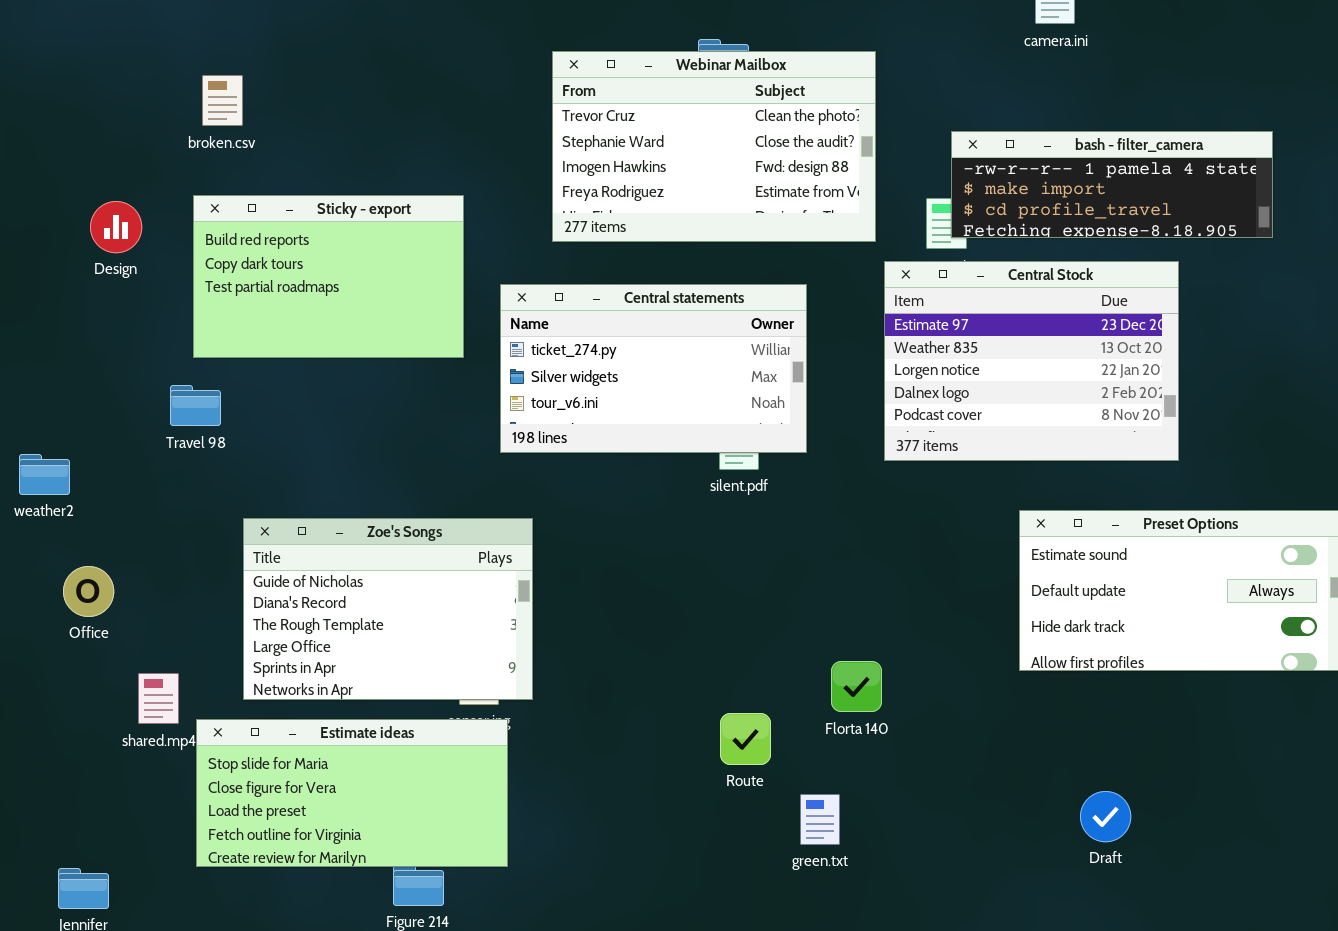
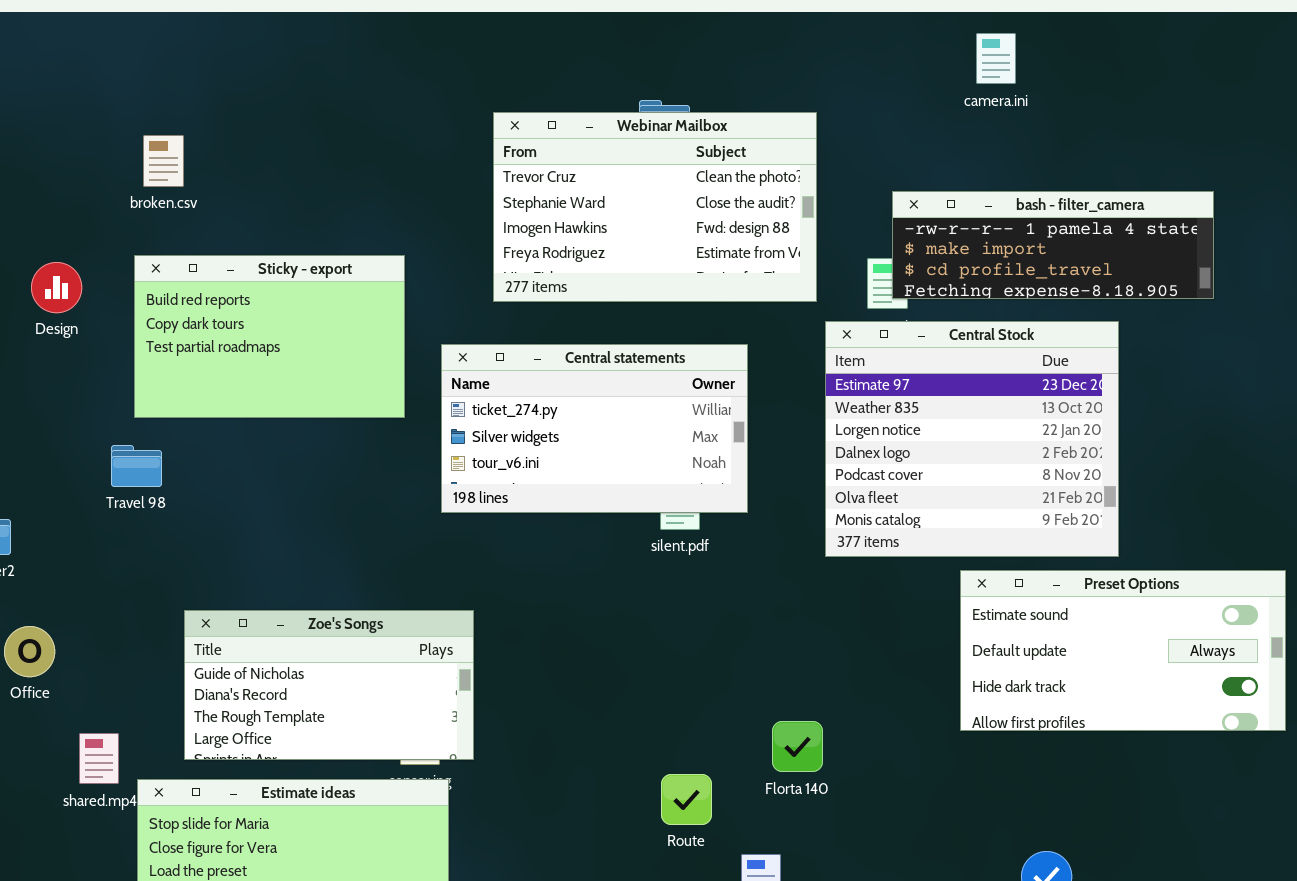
Central Stock: [884,261,1179,461] -> [825,321,1119,557], resized
Zoe's Songs: [243,518,533,700] -> [184,610,474,760], resized

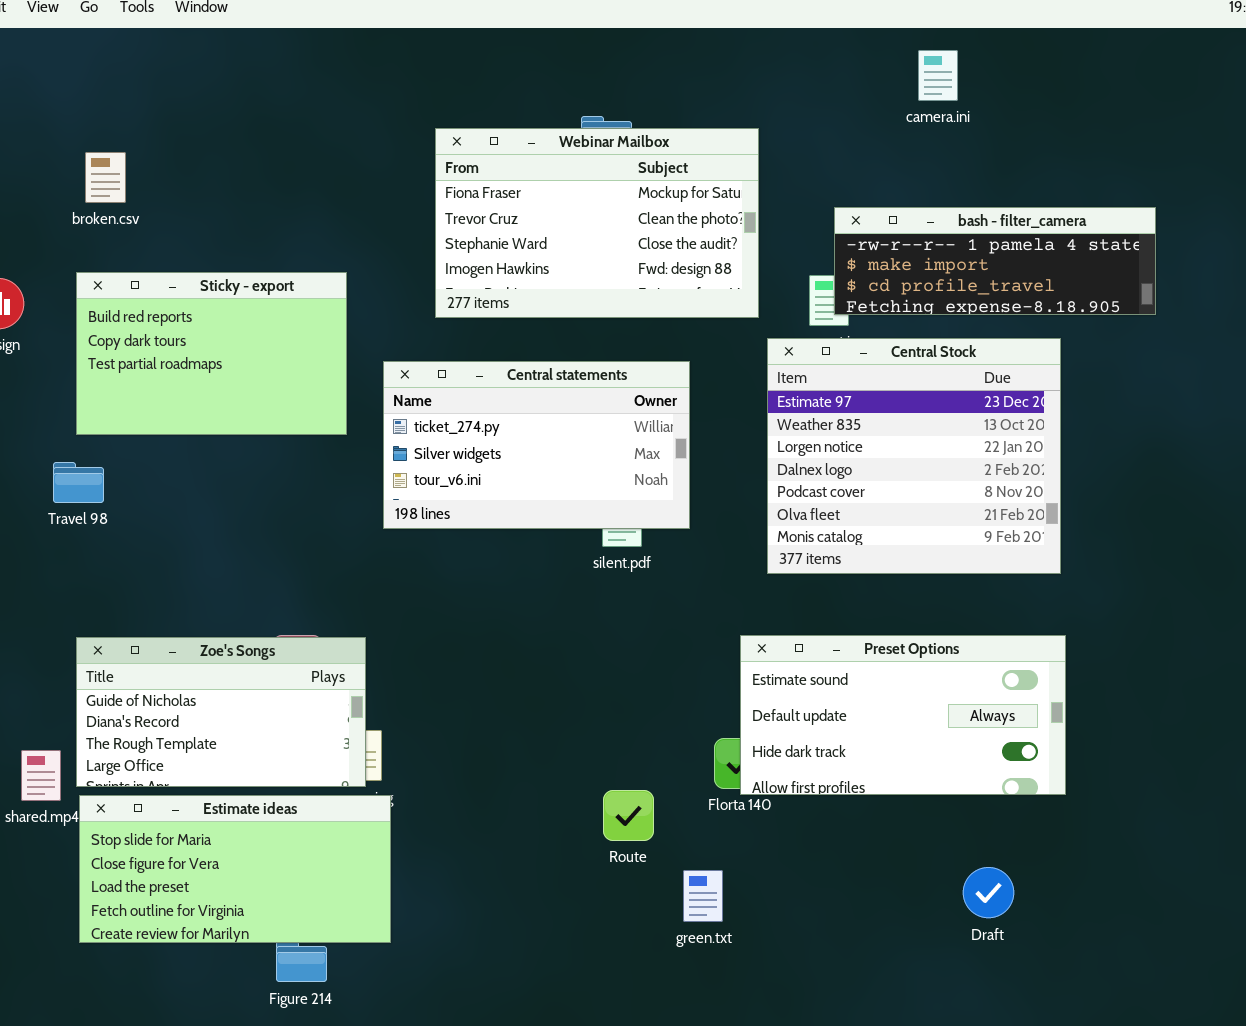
Webinar Mailbox: [493,112,817,302] -> [435,128,759,318], scrolled up 1 row
Preset Options: [960,570,1286,731] -> [740,635,1066,795], moved
Zoe's Songs: [184,610,474,760] -> [76,637,366,787], moved

